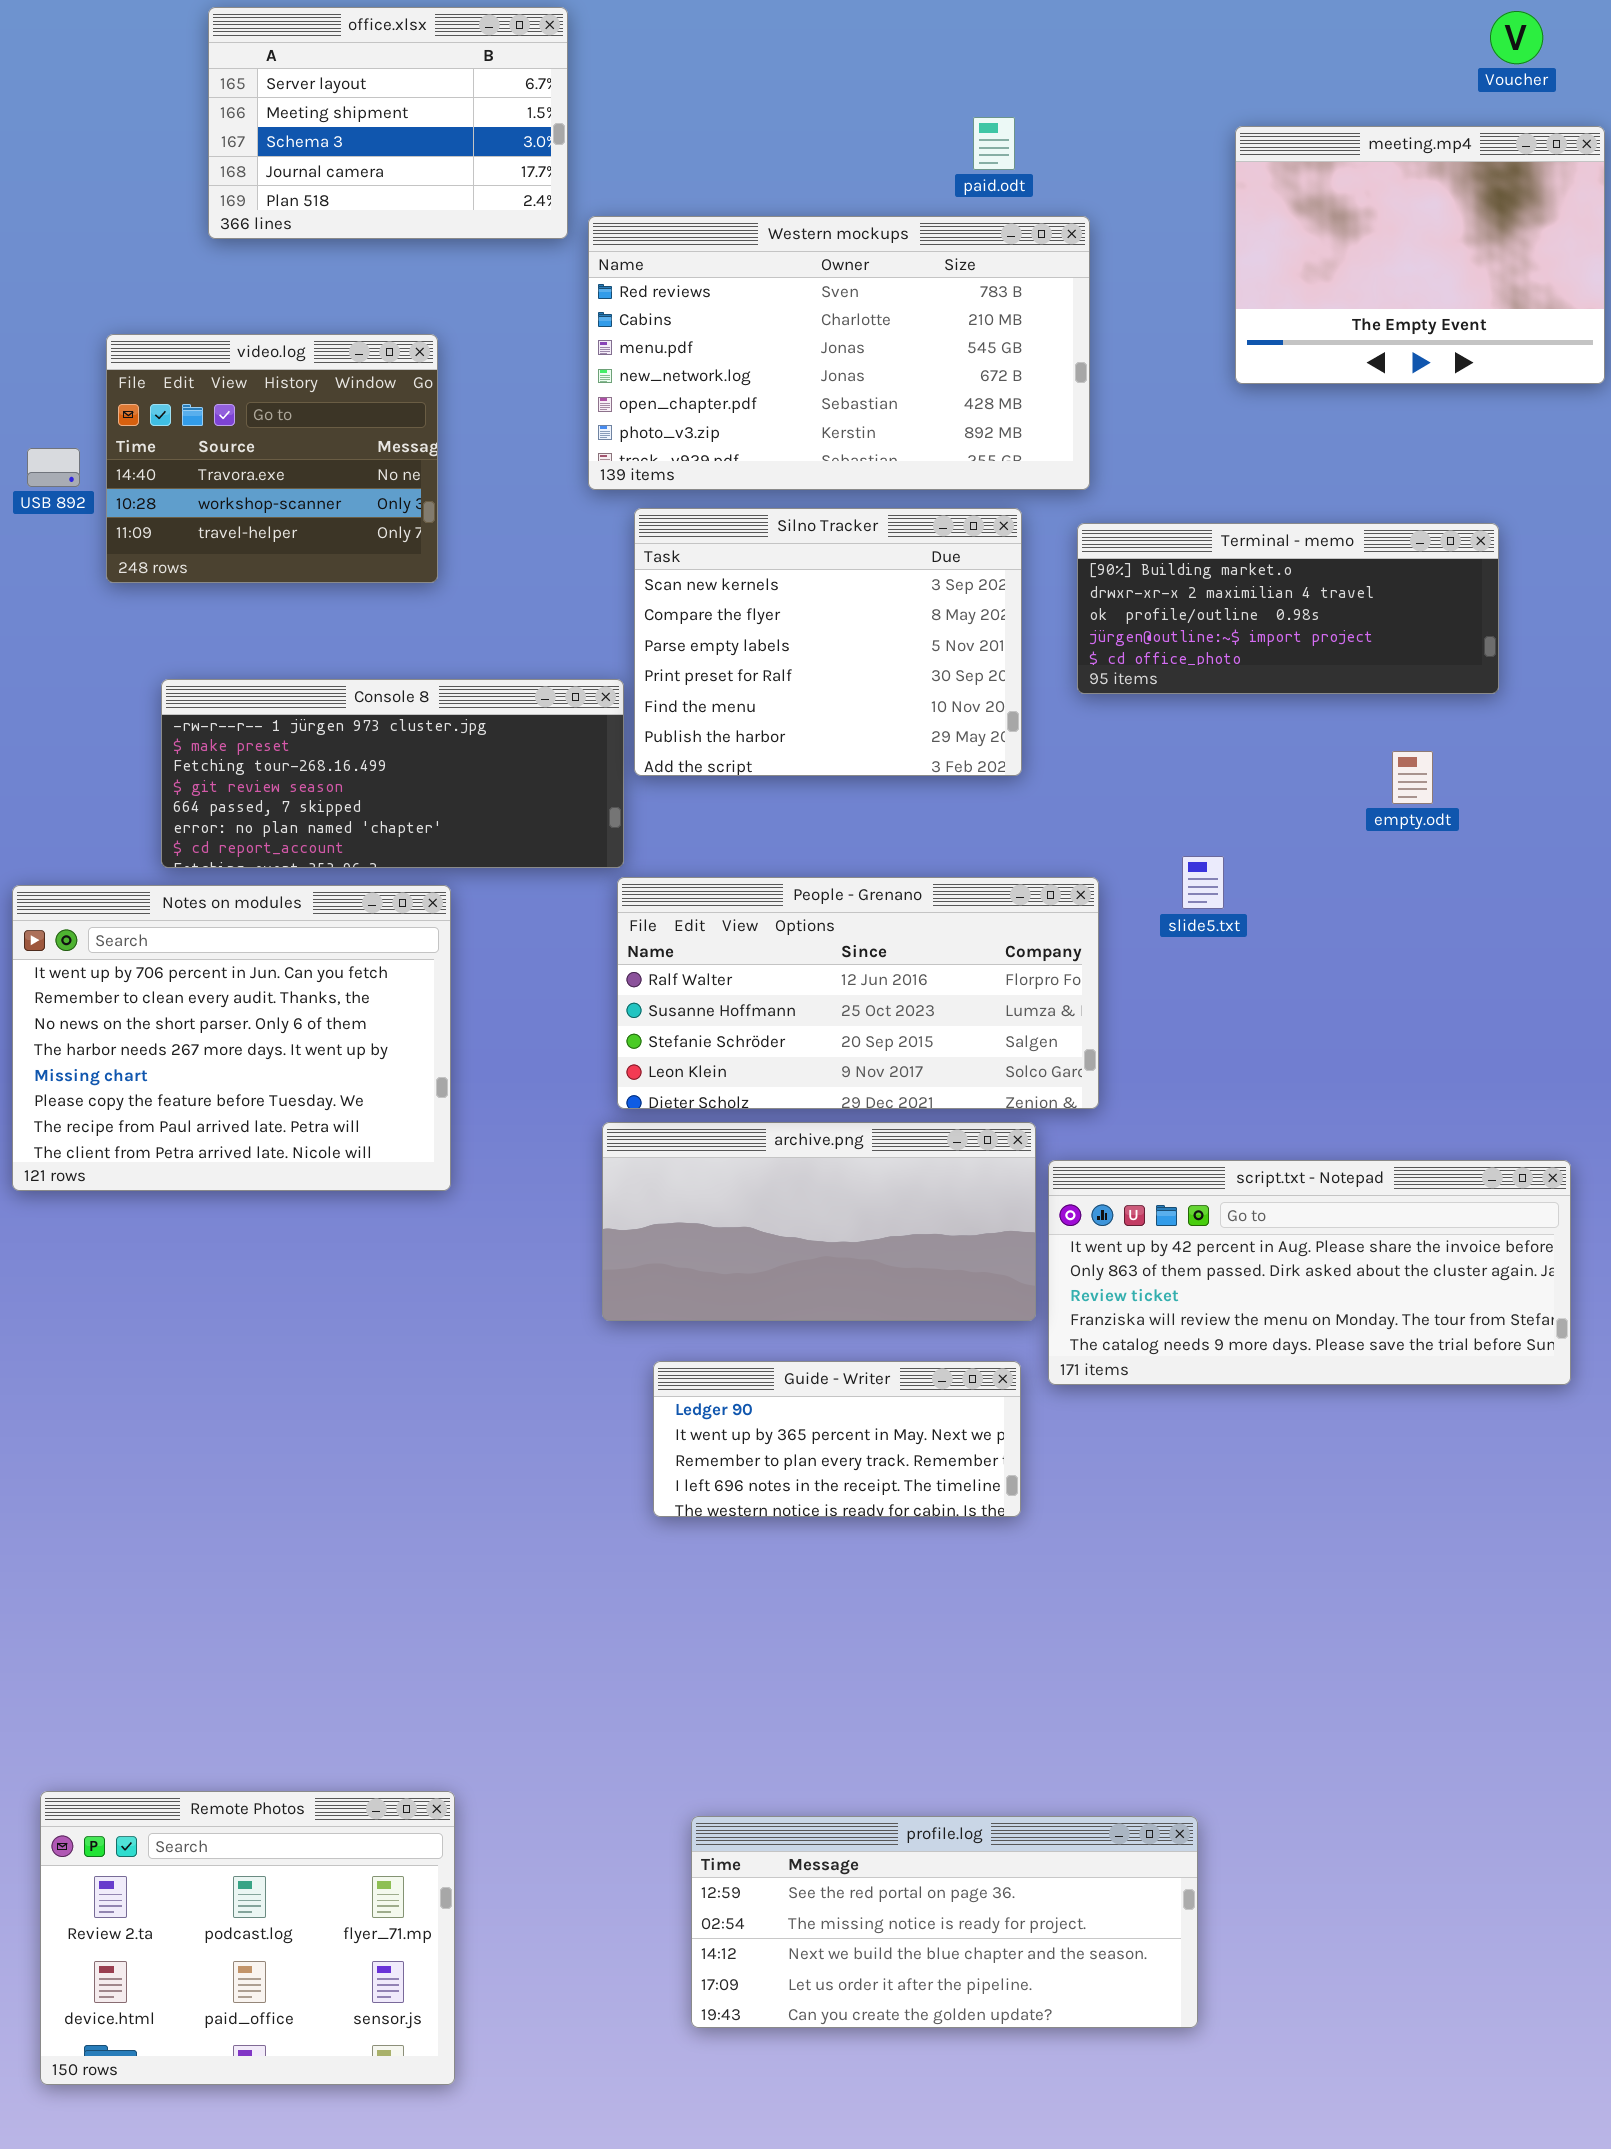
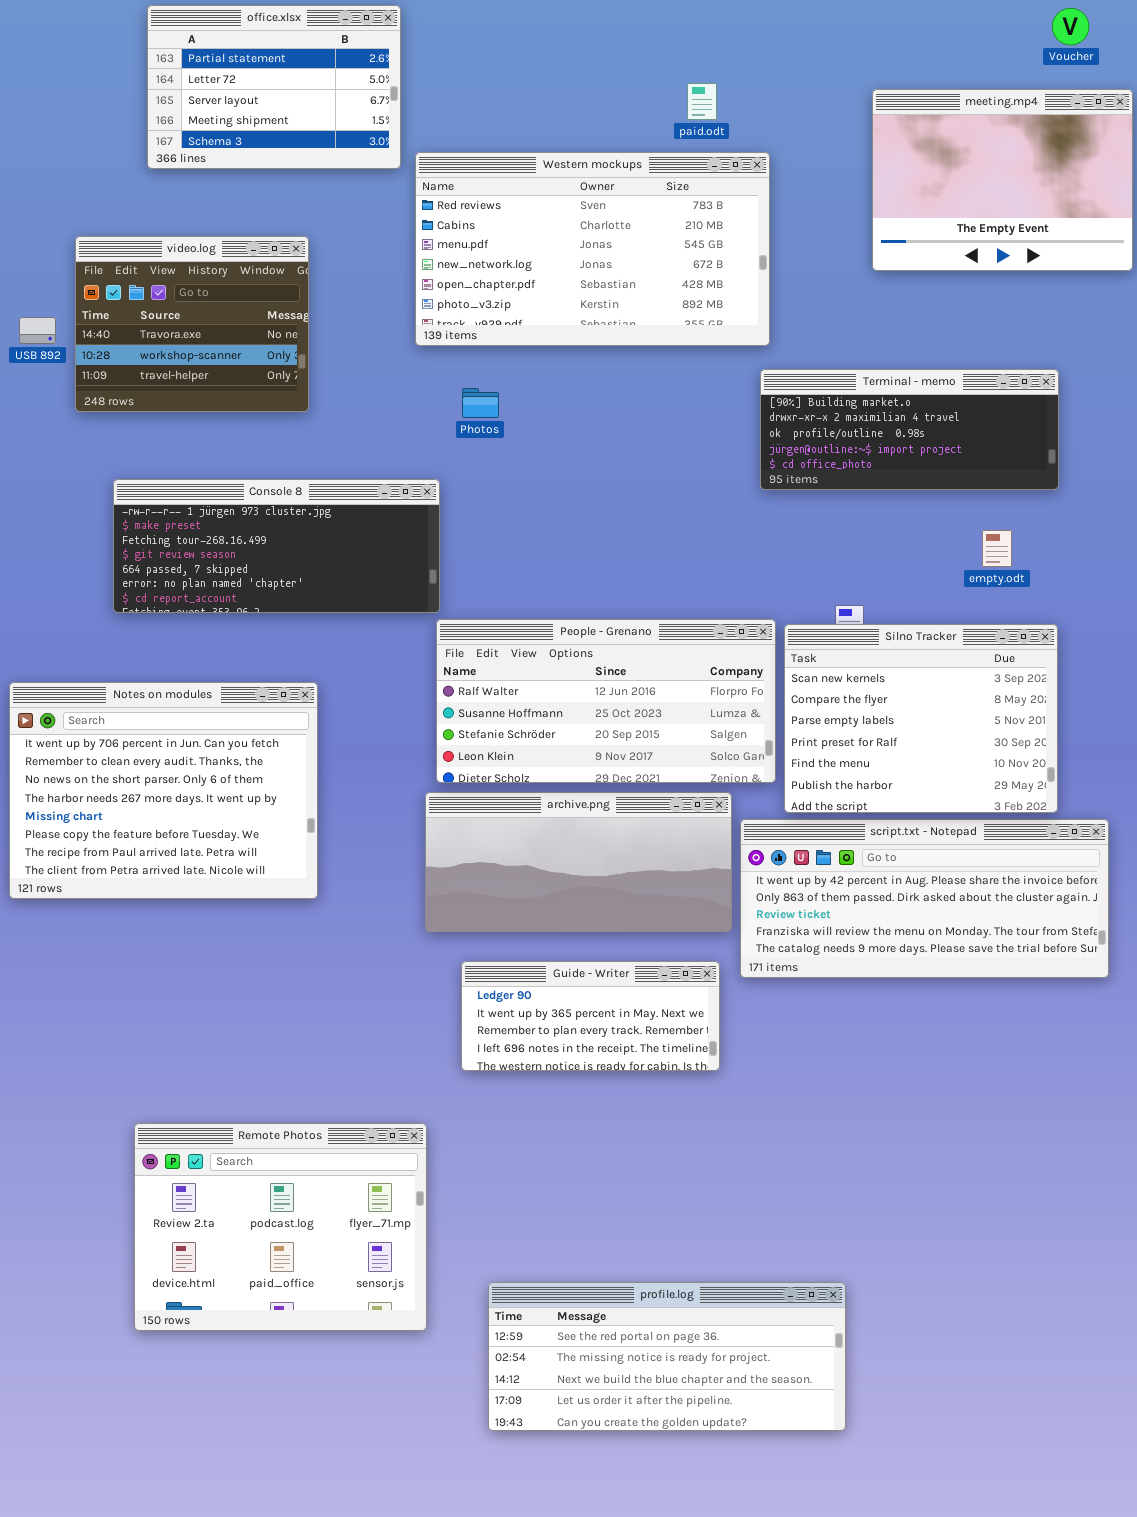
office.xlsx: [208,7,568,239] -> [147,5,401,169], scrolled up 2 rows
Silno Tracker: [634,508,1022,776] -> [784,624,1058,813], moved
Notes on modules: [12,885,451,1191] -> [9,682,318,899], moved
Remote Photos: [40,1791,455,2085] -> [134,1123,427,1331], moved

